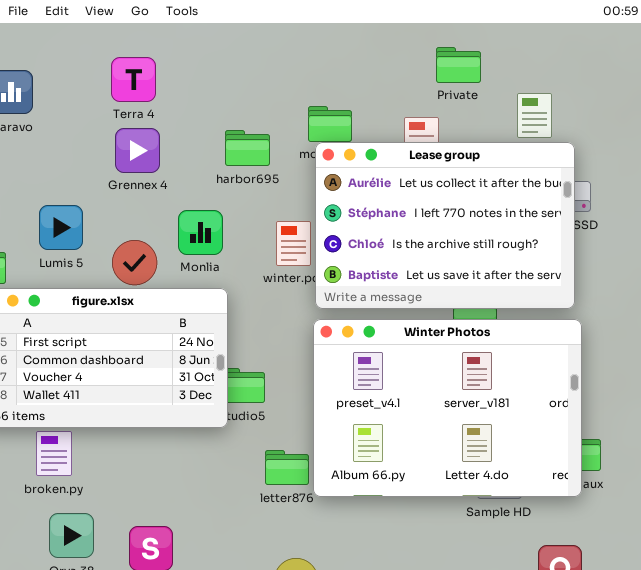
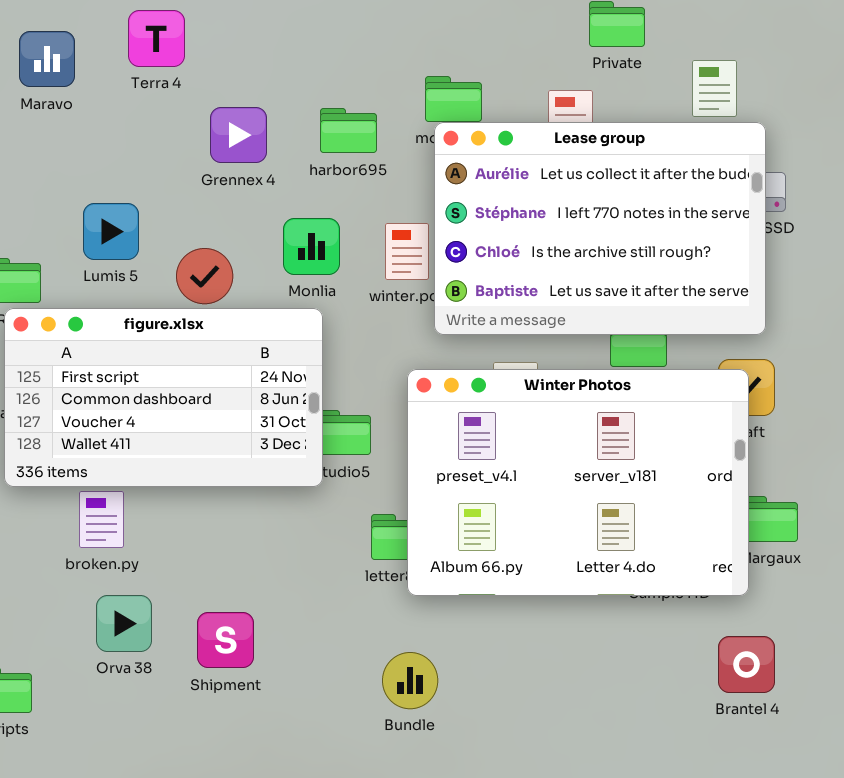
Terra 4: [111,57,156,102] -> [128,10,185,67], moved
Grennex 4: [115,128,160,173] -> [210,107,267,163], moved
Monlia: [178,210,223,255] -> [283,218,340,275], moved
Winter Photos: [313,319,582,497] -> [407,369,749,596], moved

